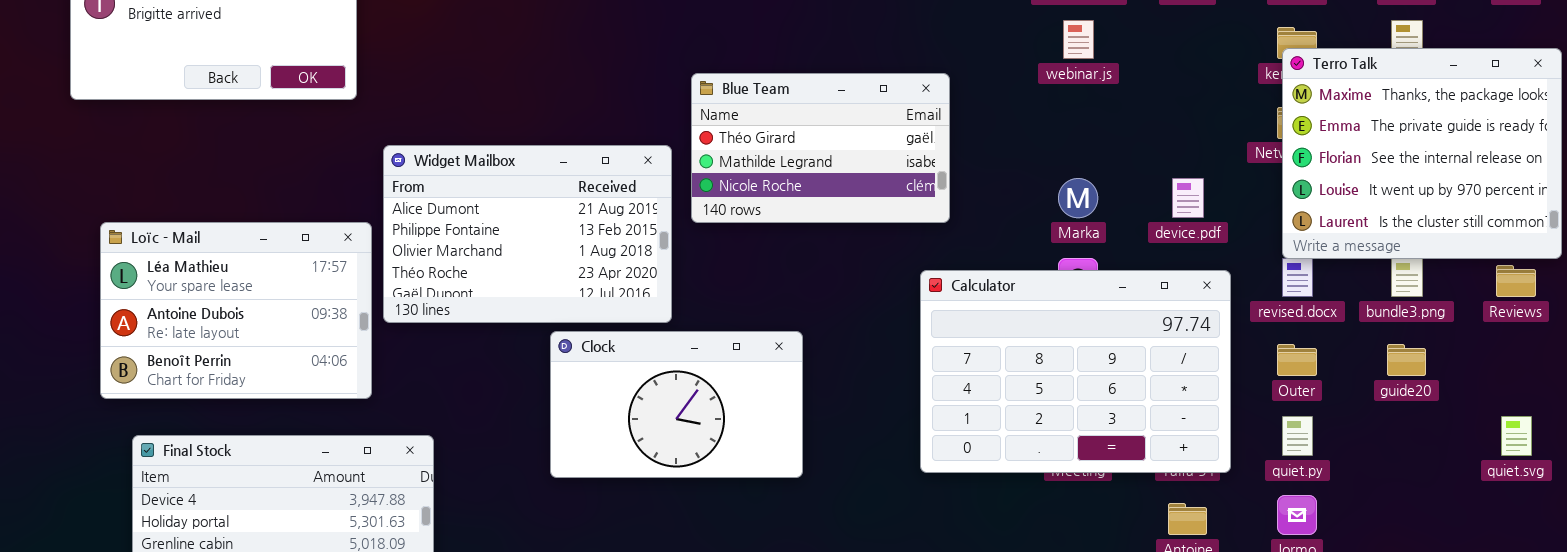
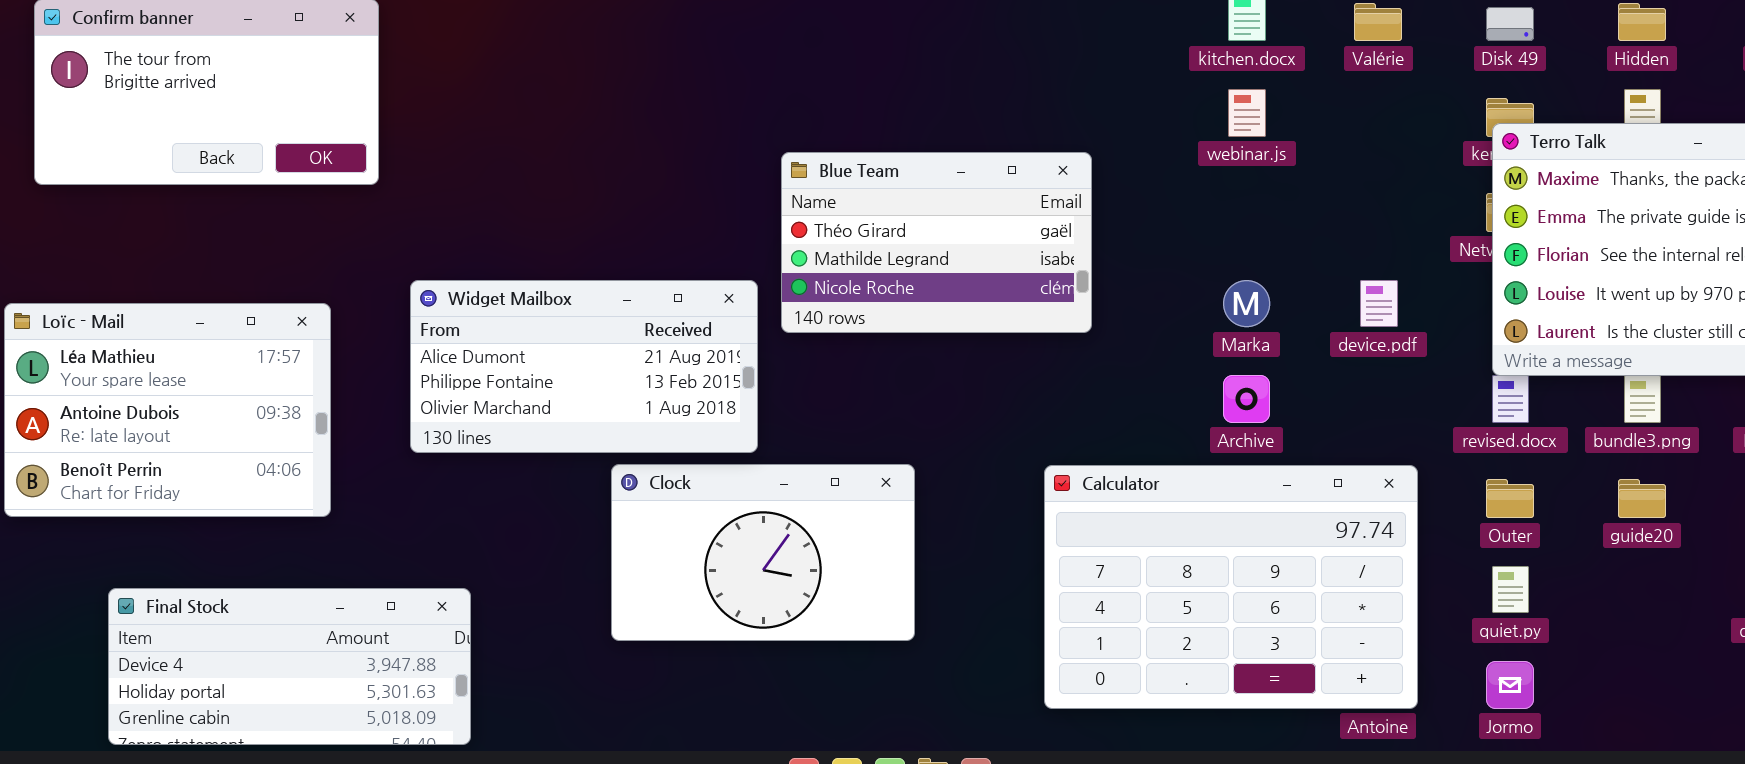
Widget Mailbox: [383,145,672,323] -> [410,280,758,453], resized
Loïc - Mail: [100,222,372,399] -> [4,303,331,517], moved
Calculator: [920,270,1231,473] -> [1044,465,1418,709], moved

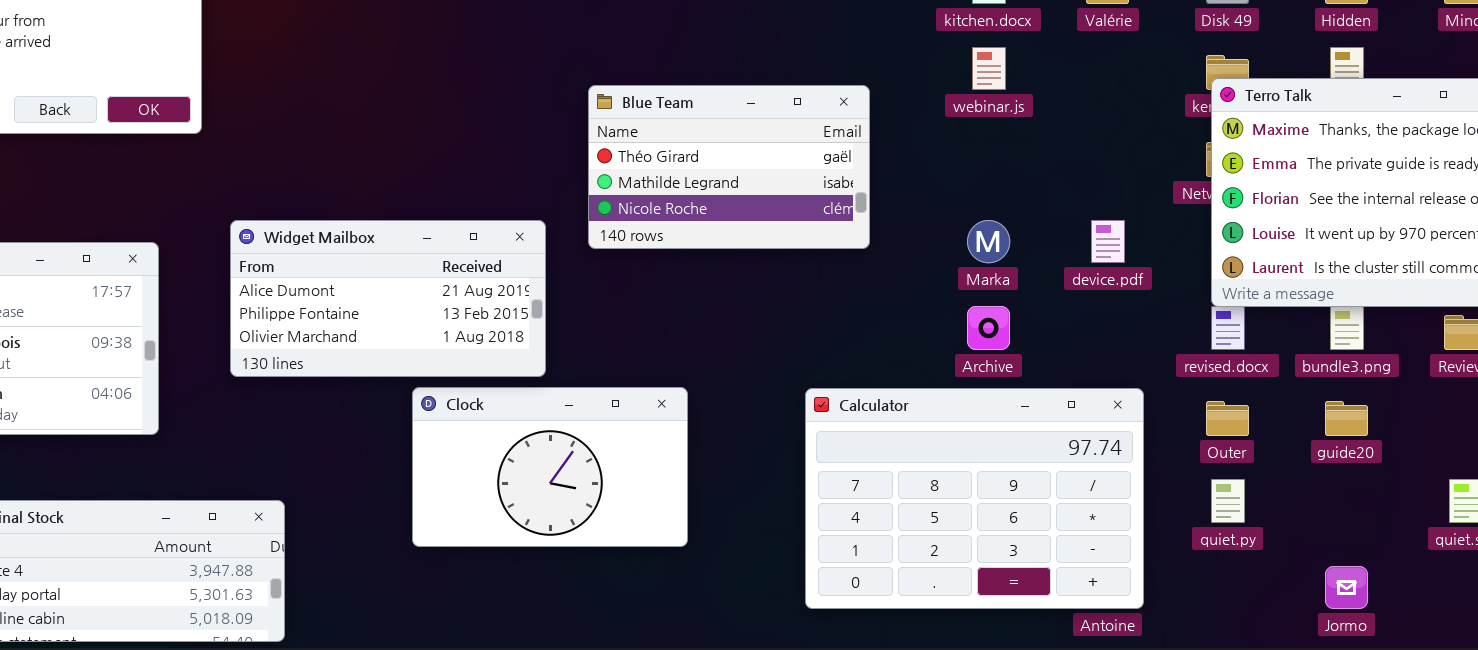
Blue Team: [781,152,1092,333] -> [588,85,870,249], moved
Jormo: [1486,661,1534,709] -> [1325,566,1368,609], moved

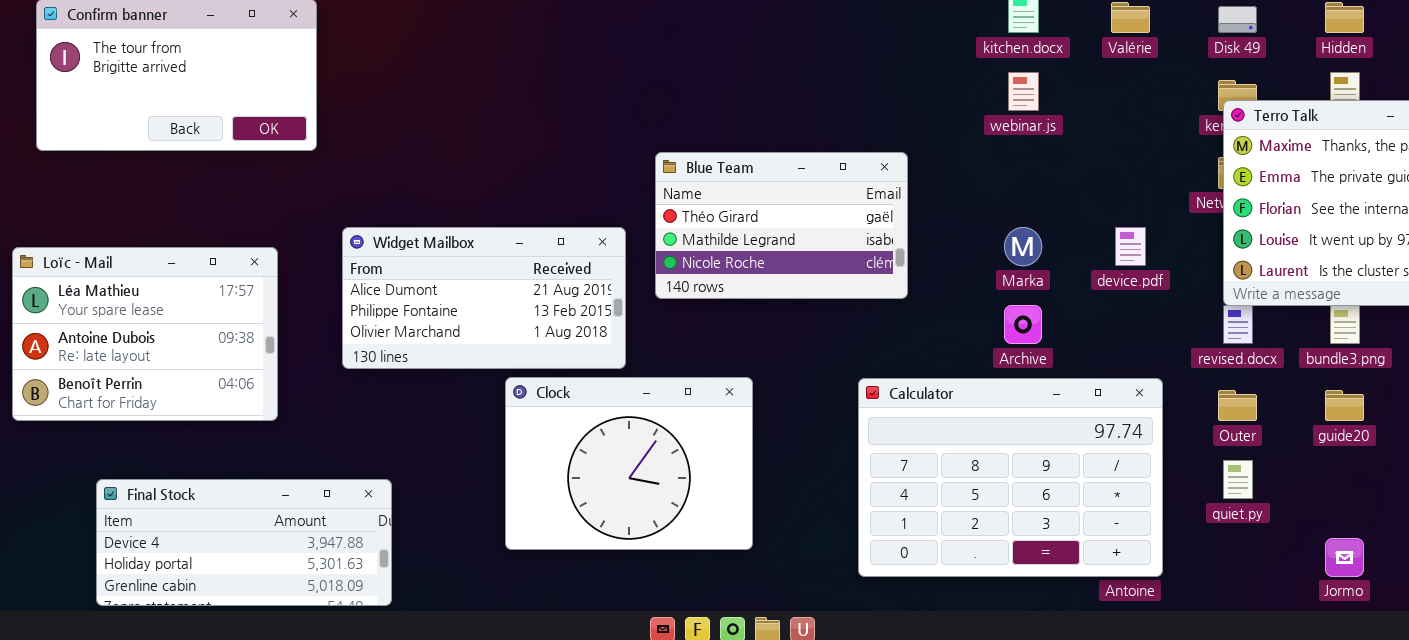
Blue Team: [588,85,870,249] -> [655,152,908,299], moved
Clock: [412,387,688,547] -> [505,377,753,550], resized

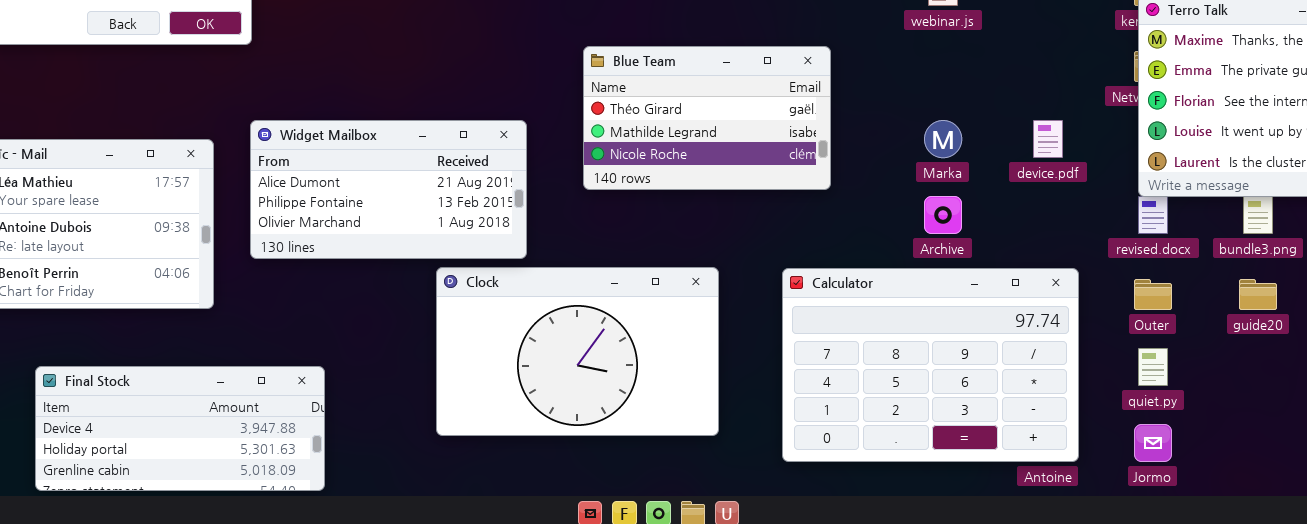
Widget Mailbox: [342,227,626,369] -> [250,120,527,259], moved
Clock: [505,377,753,550] -> [436,267,719,436], resized
Jormo: [1325,538,1364,577] -> [1134,424,1172,462], moved

